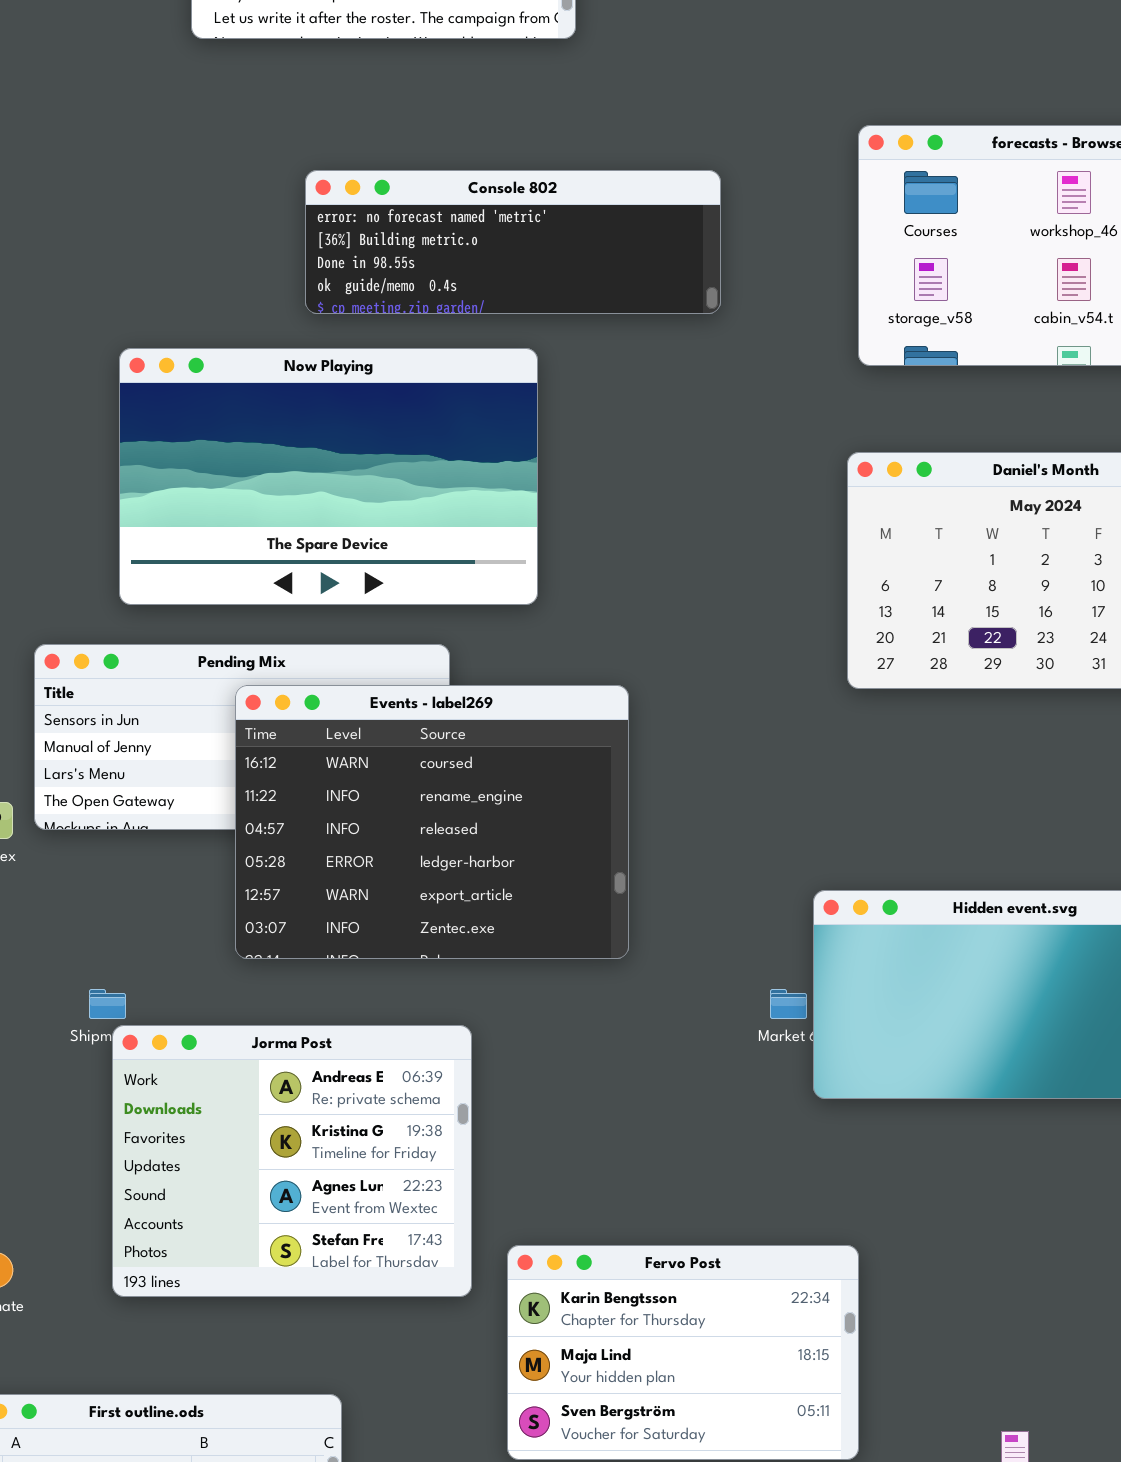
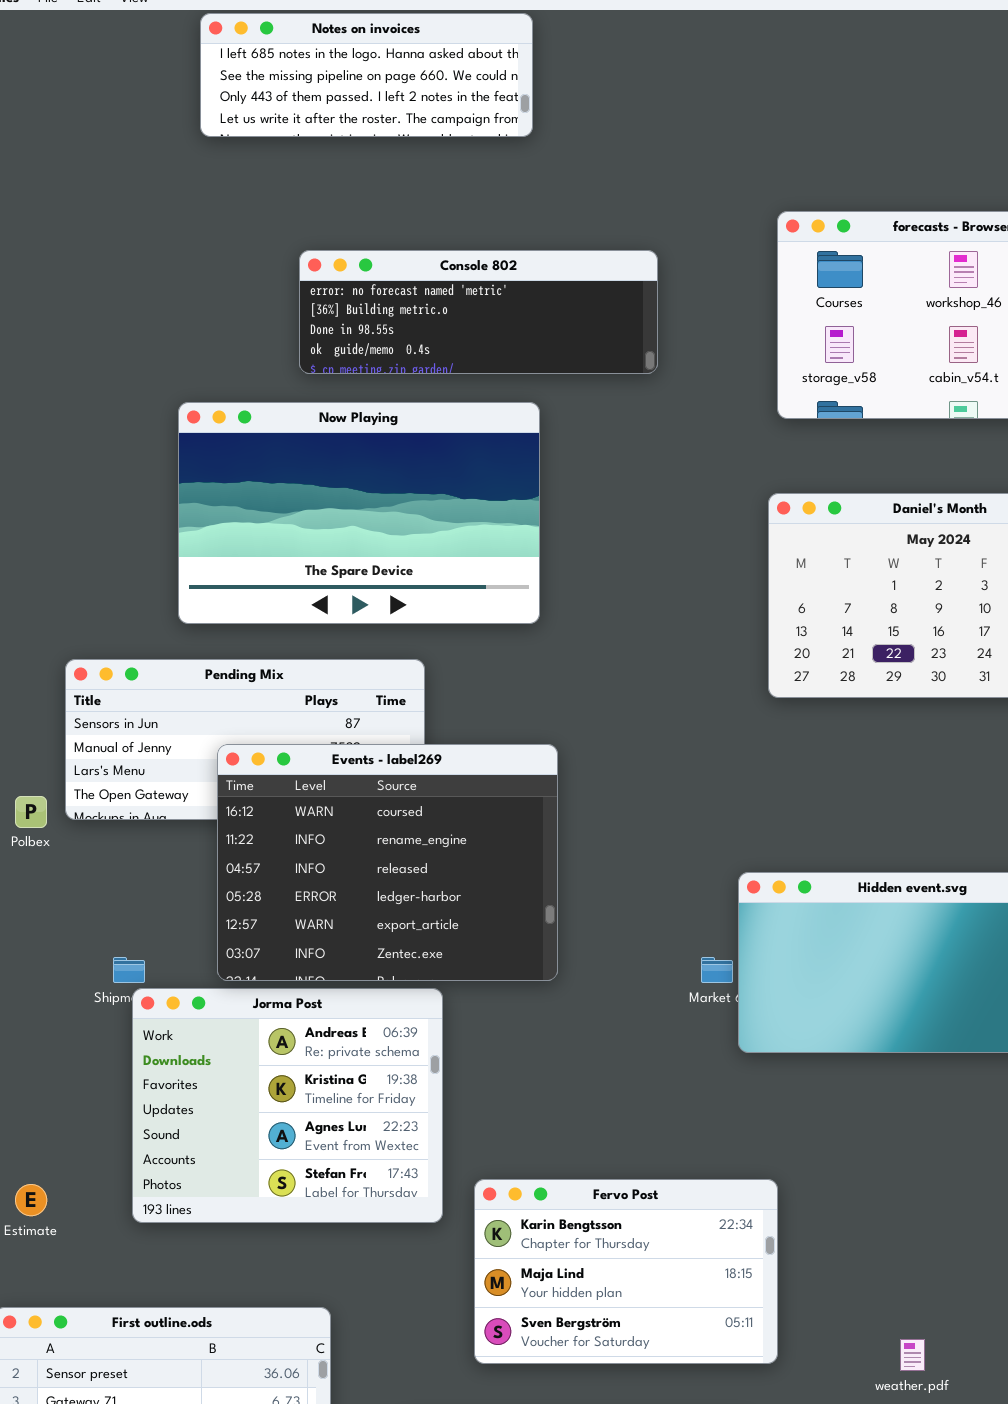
Now Playing: [119,348,538,605] -> [178,402,540,624], moved
Events - label269: [235,685,629,959] -> [217,744,558,981], moved

